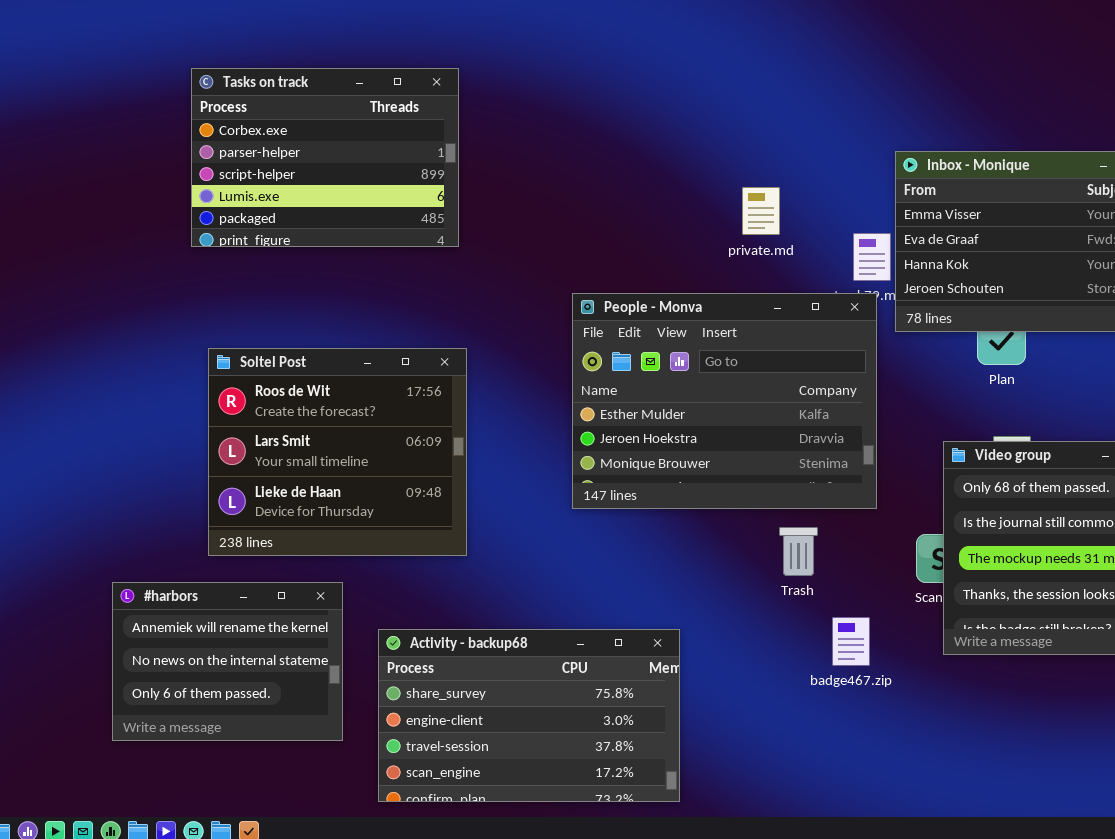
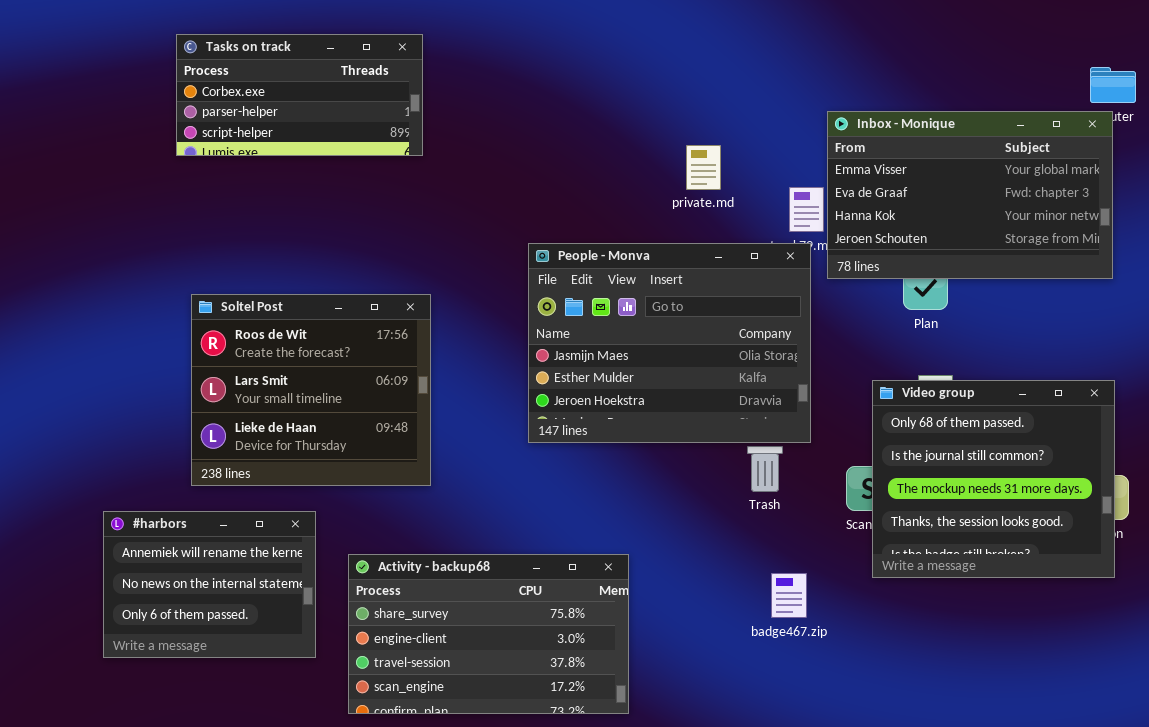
Tasks on track: [191,68,459,247] -> [176,34,423,156], resized
People - Monva: [572,293,877,509] -> [528,243,811,443], scrolled up 1 row
Trash: [779,527,818,576] -> [747,446,783,492], moved
badge467.zip: [832,617,870,666] -> [771,573,807,618], moved

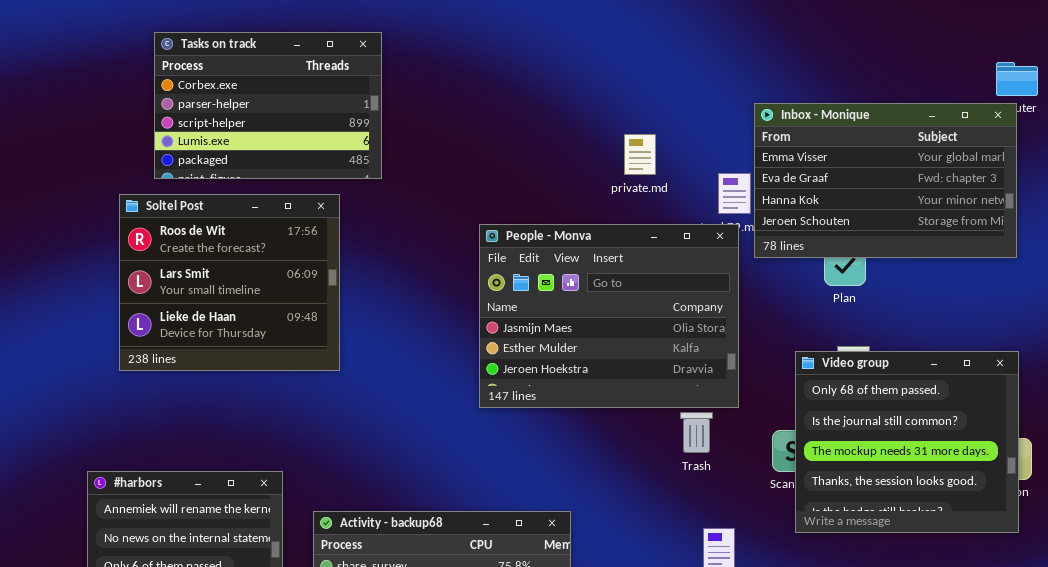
Tasks on track: [176,34,423,156] -> [154,32,382,179], resized
Soltel Post: [191,294,431,486] -> [119,194,340,371], moved

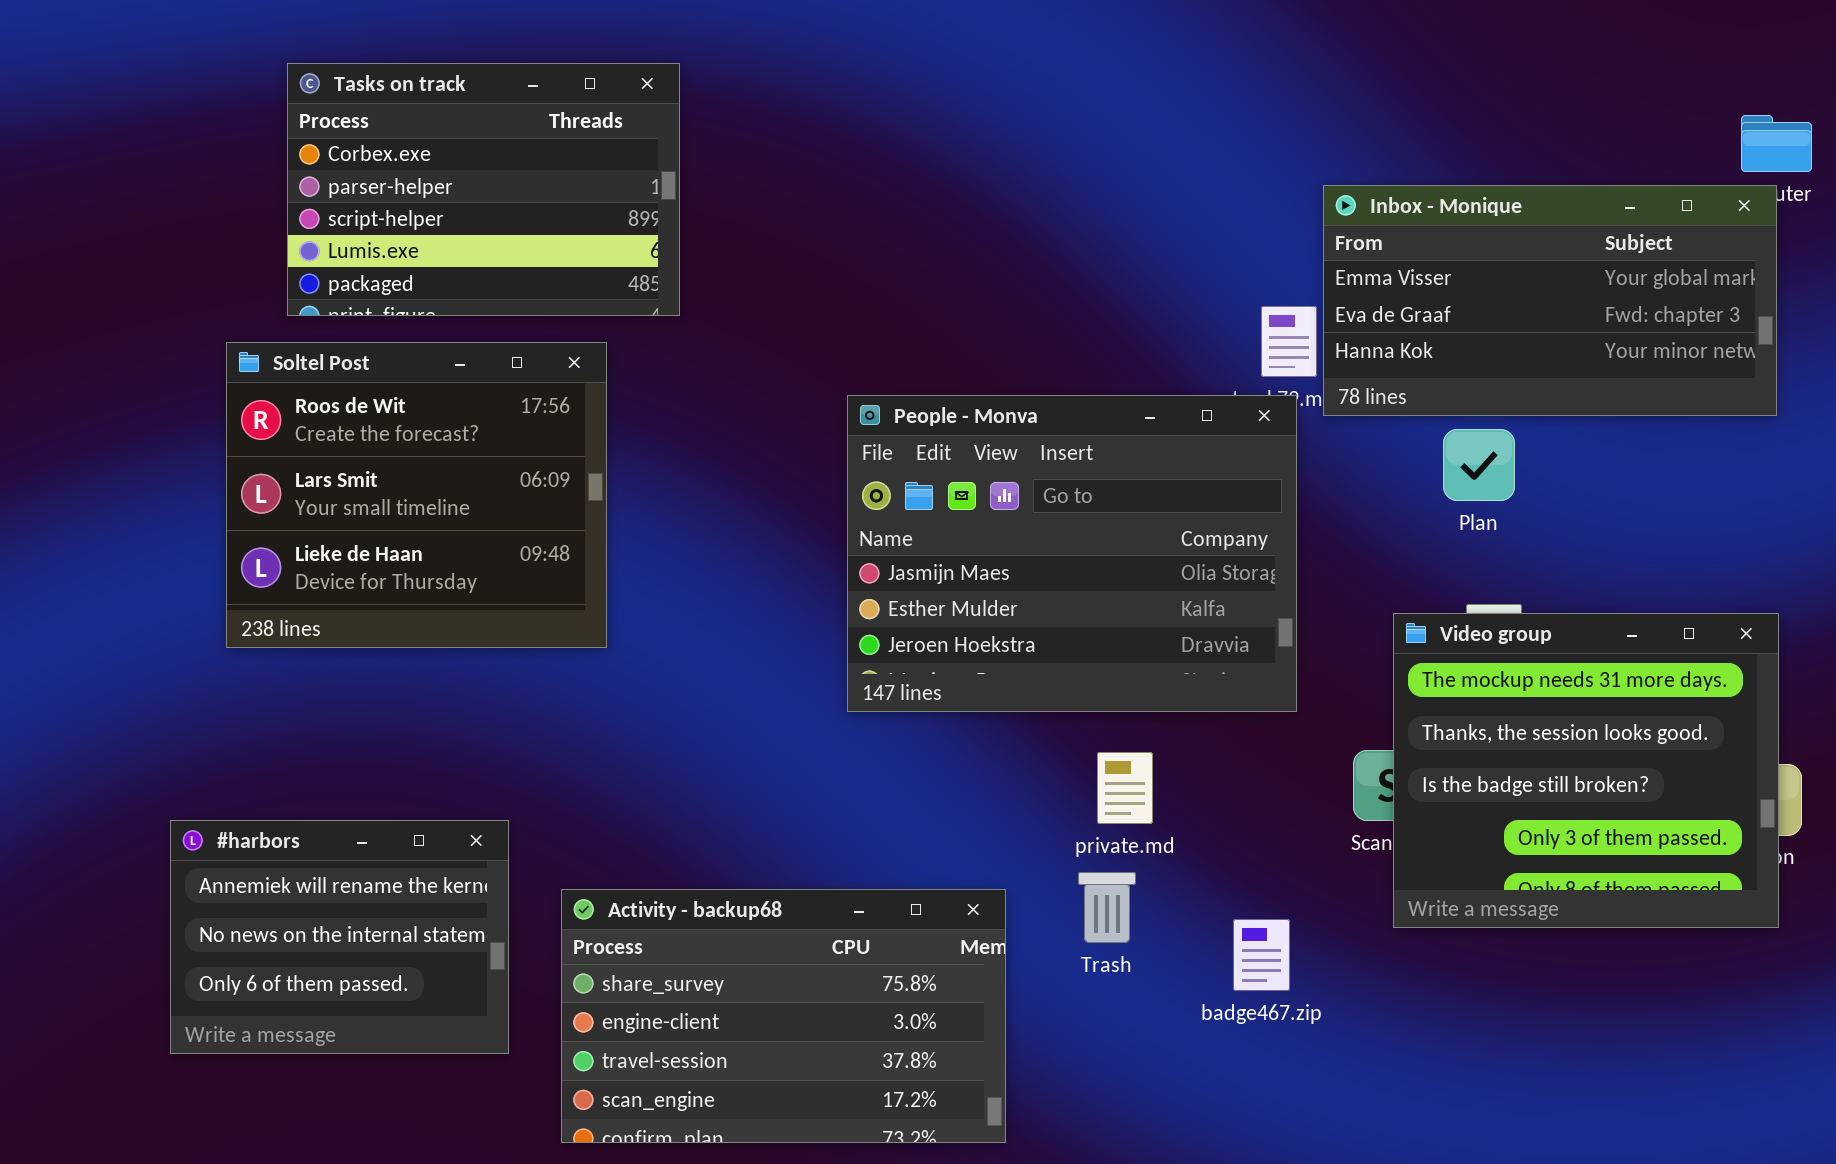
Inbox - Monique: [754,103,1017,258] -> [1323,185,1777,416], resized
private.md: [624,134,656,175] -> [1097,752,1153,824], moved
Video group: [795,351,1019,533] -> [1393,613,1779,928], scrolled down 2 rows
Trash: [680,412,713,453] -> [1078,872,1136,943], moved

